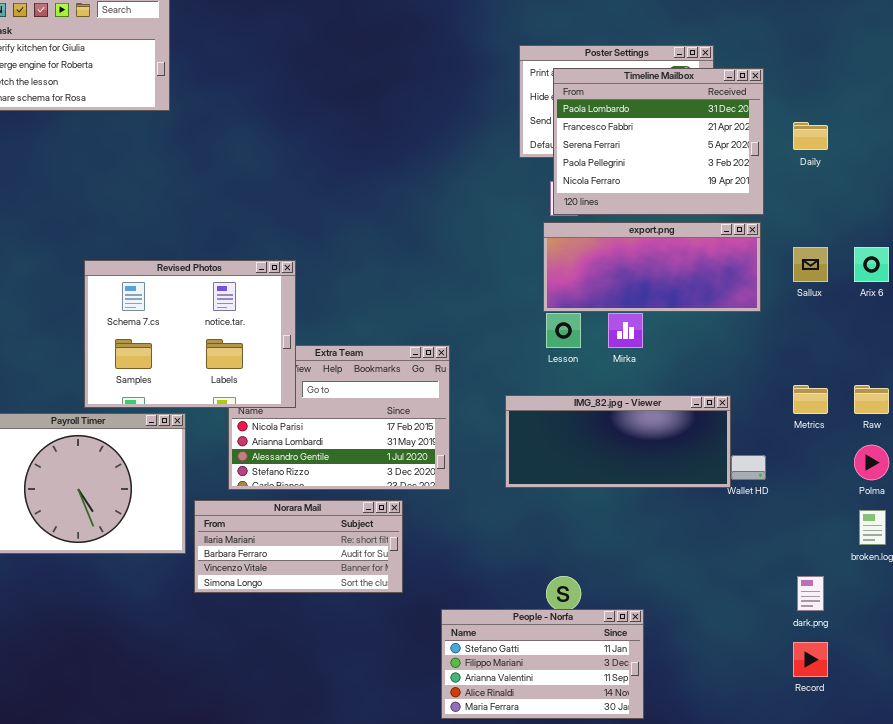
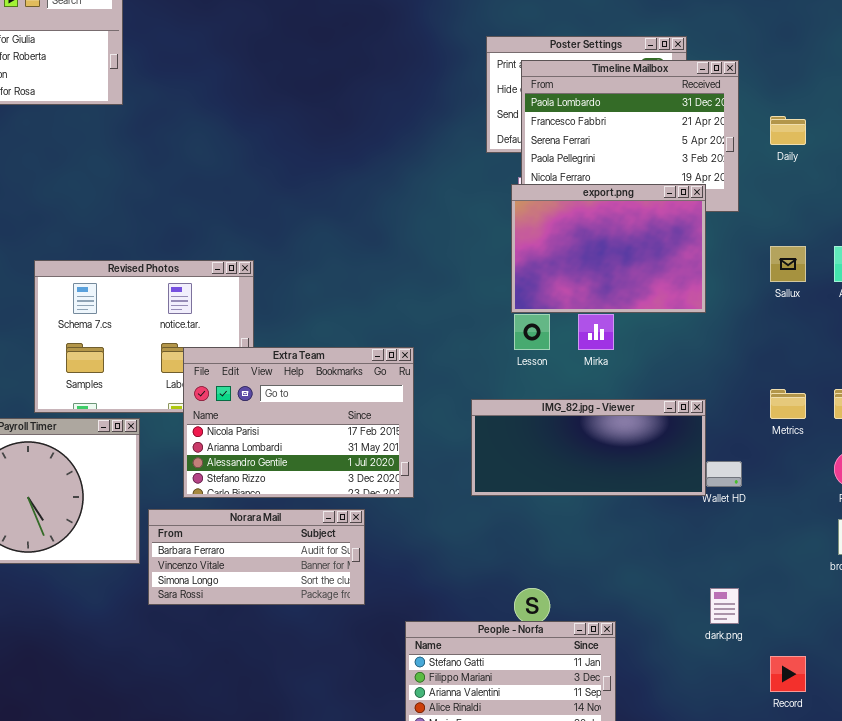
export.png: [543,222,761,312] -> [511,184,706,313], resized
Extra Team: [228,345,450,490] -> [183,347,414,498], raised
Norara Mail: [194,500,403,593] -> [148,509,365,605], scrolled down 1 row
dark.png: [797,576,824,611] -> [710,588,739,624], moved

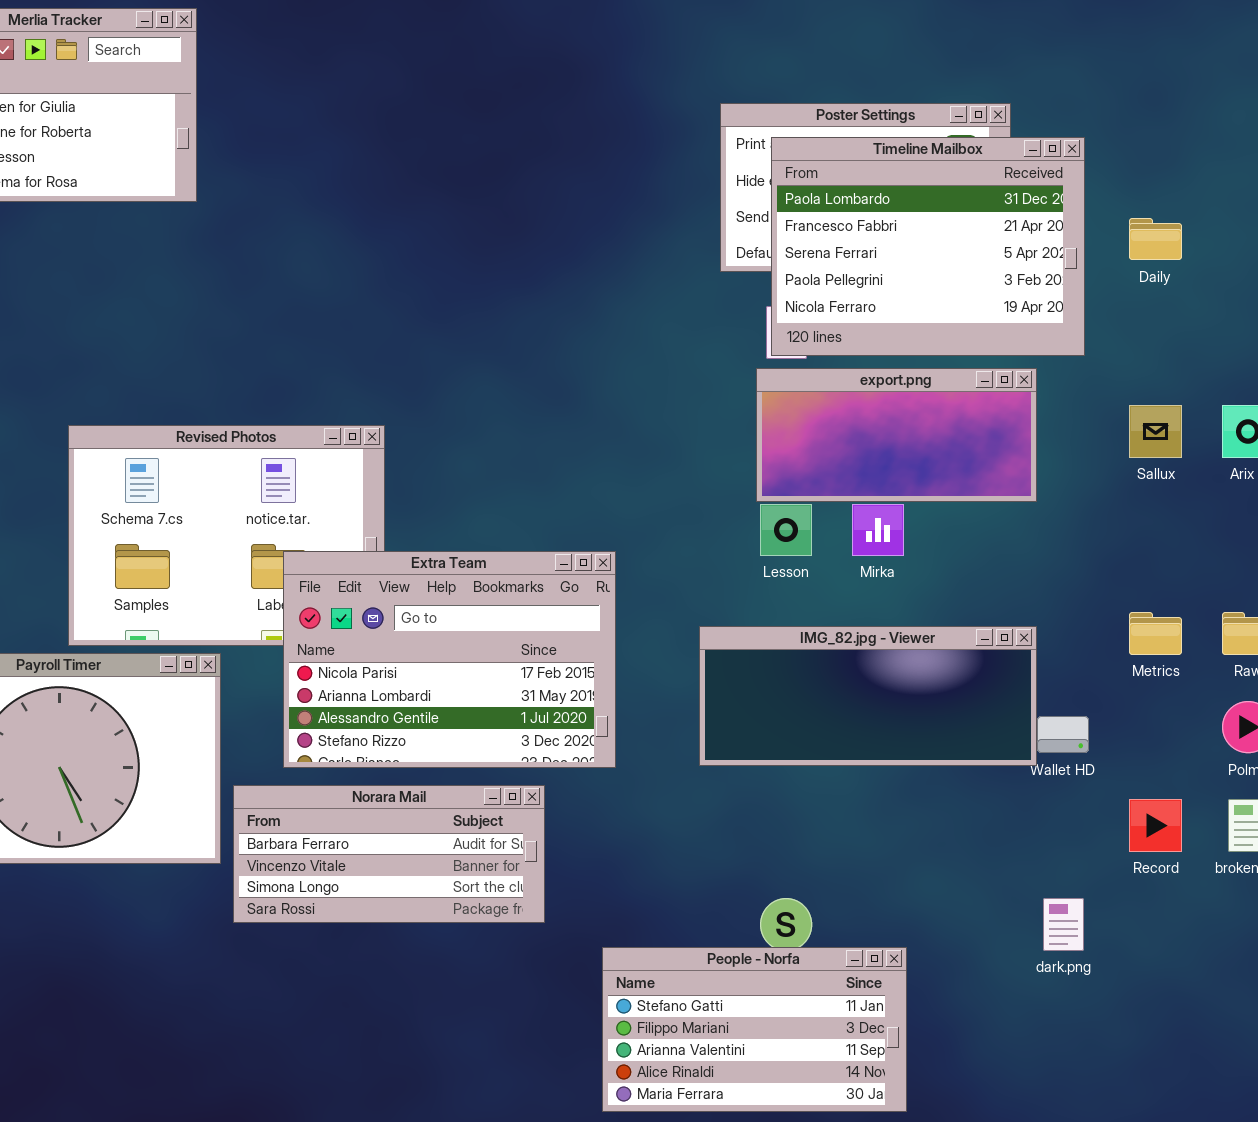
export.png: [511,184,706,313] -> [756,368,1037,502], resized
Record: [770,656,806,692] -> [1129,799,1182,852], moved

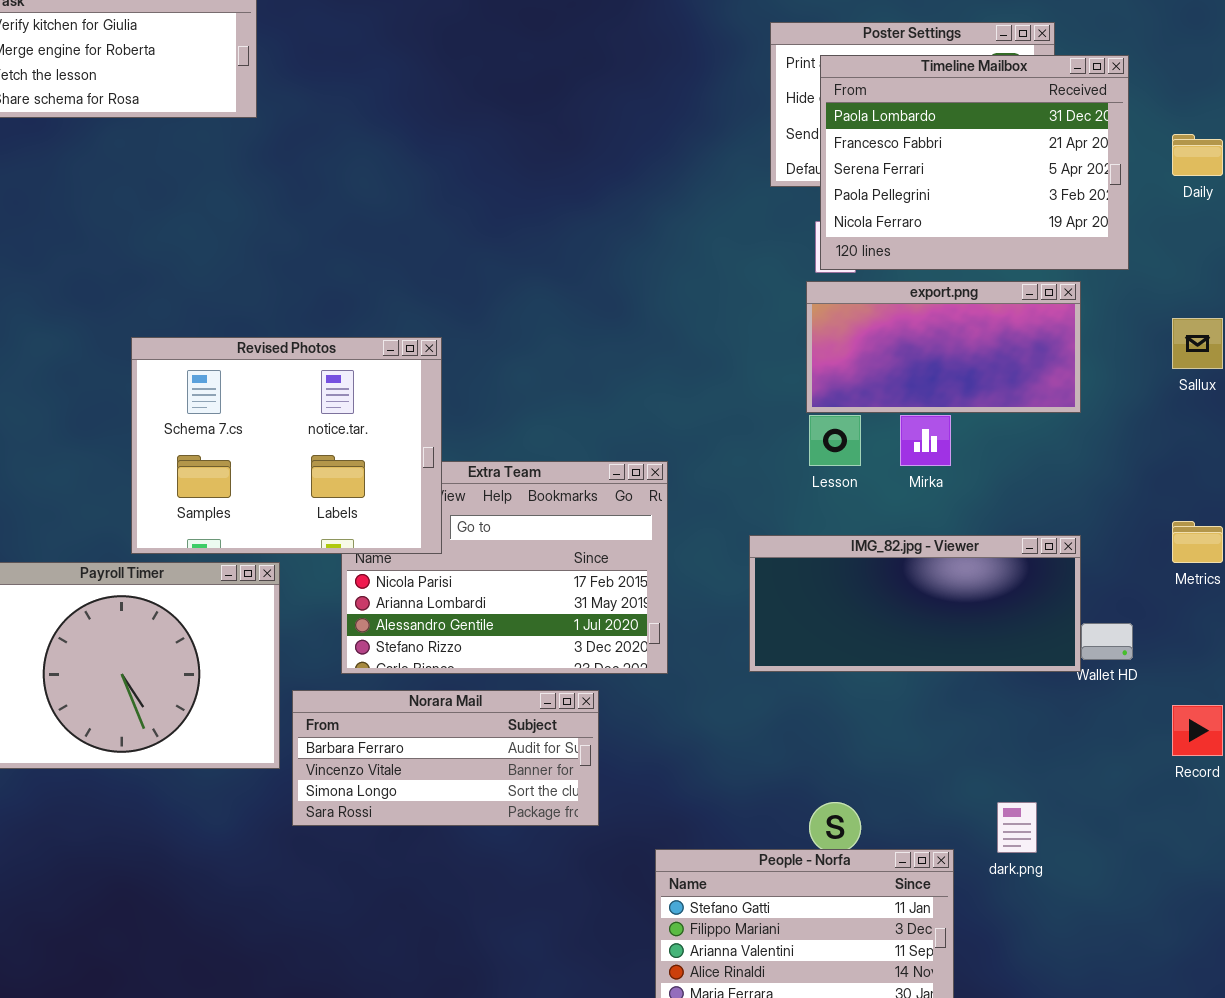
Revised Photos: [68,425,385,646] -> [131,337,442,554], raised
dark.png: [1043,898,1084,951] -> [997,802,1037,853], moved

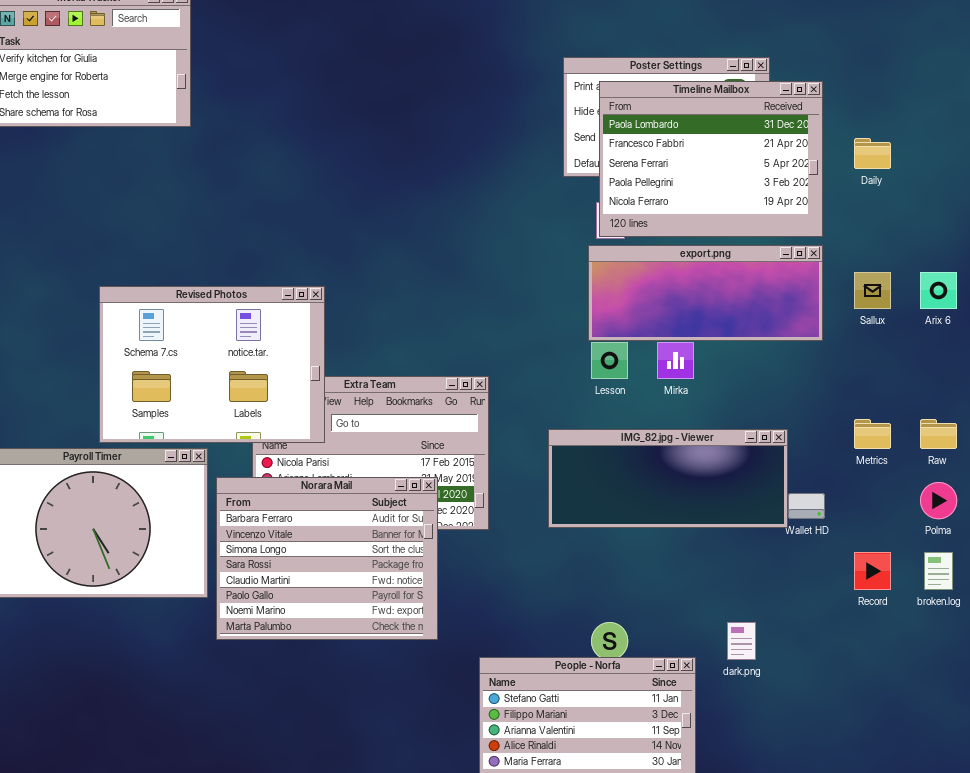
export.png: [806,281,1081,413] -> [588,245,823,341], resized
Norara Mail: [292,690,599,826] -> [216,477,438,640], resized

